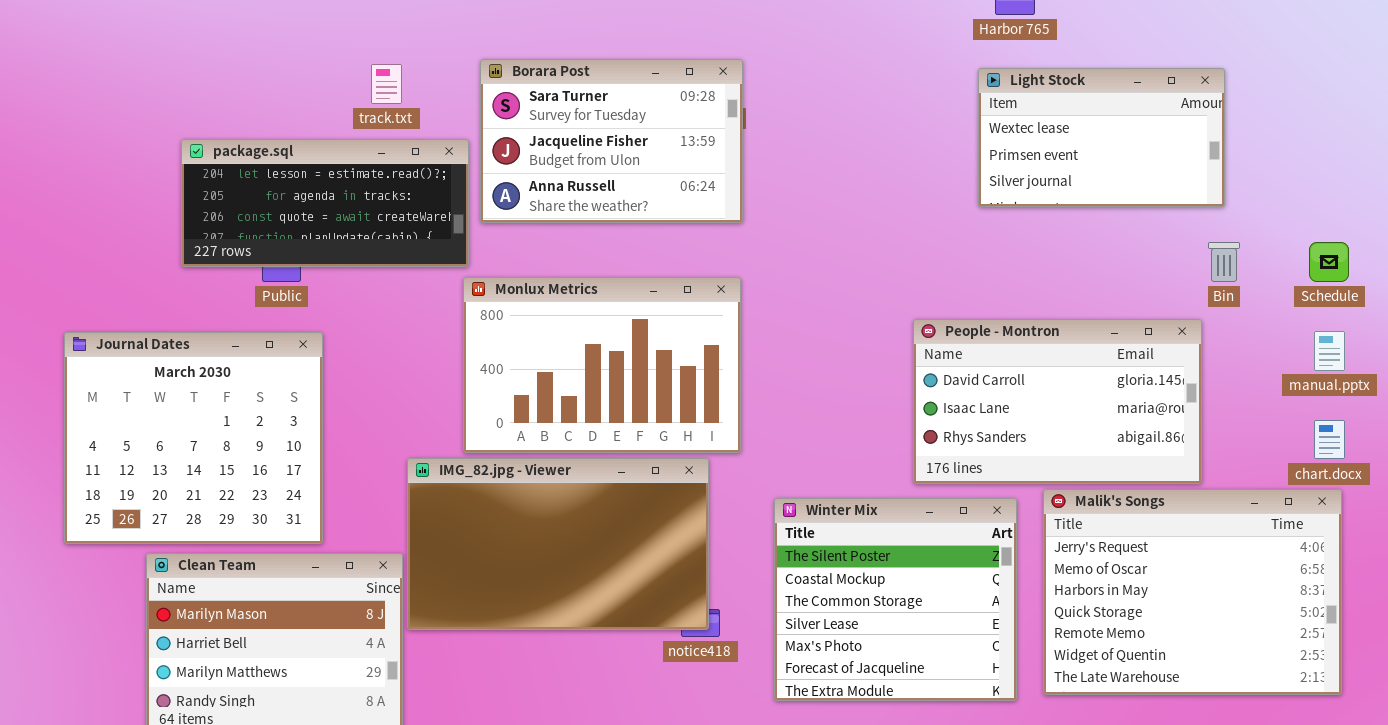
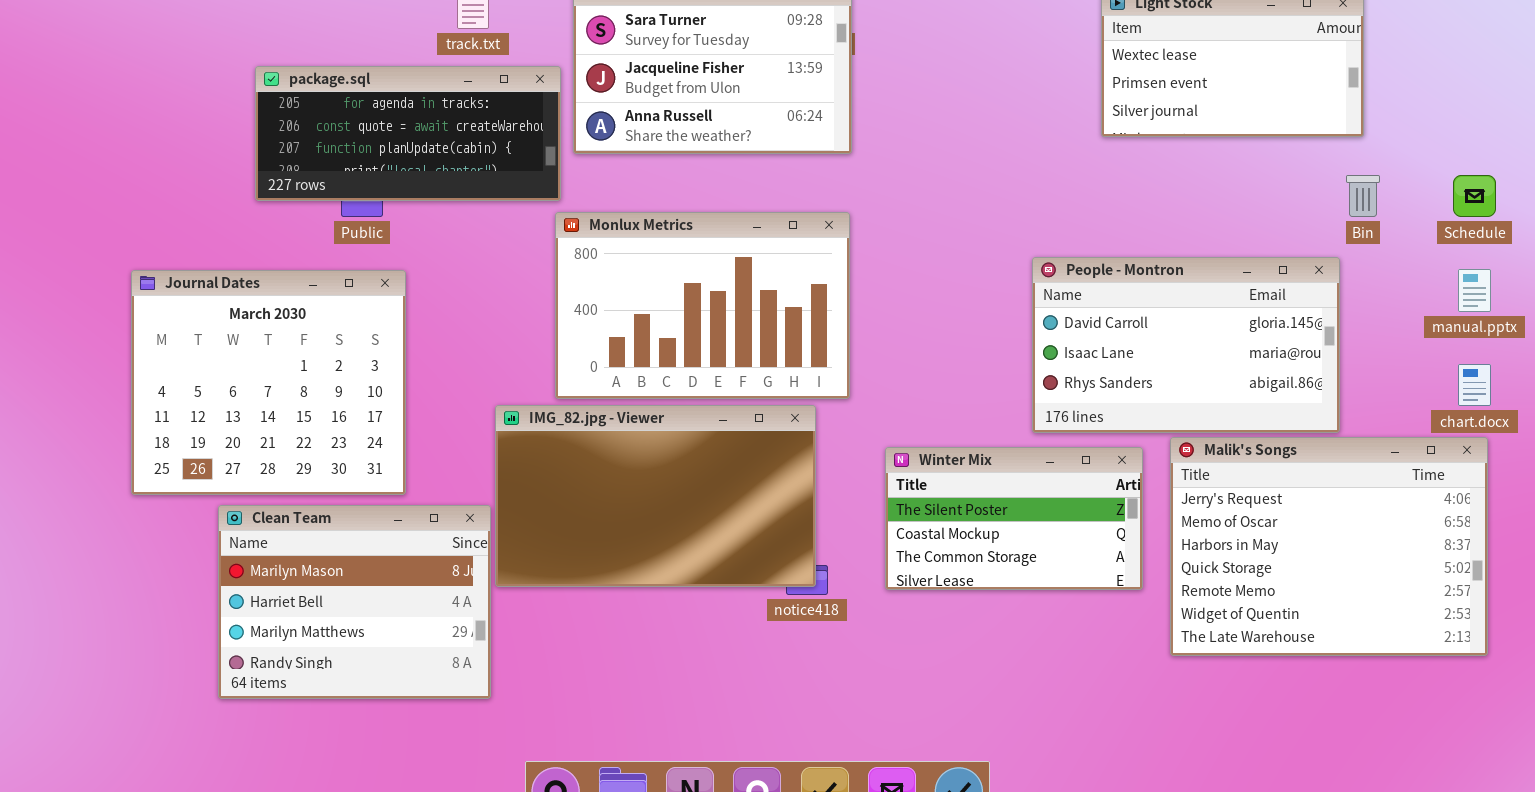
package.sql: [181,139,469,267] -> [255,66,561,201], scrolled down 1 row
Winter Mix: [774,498,1017,701] -> [885,447,1143,590], resized

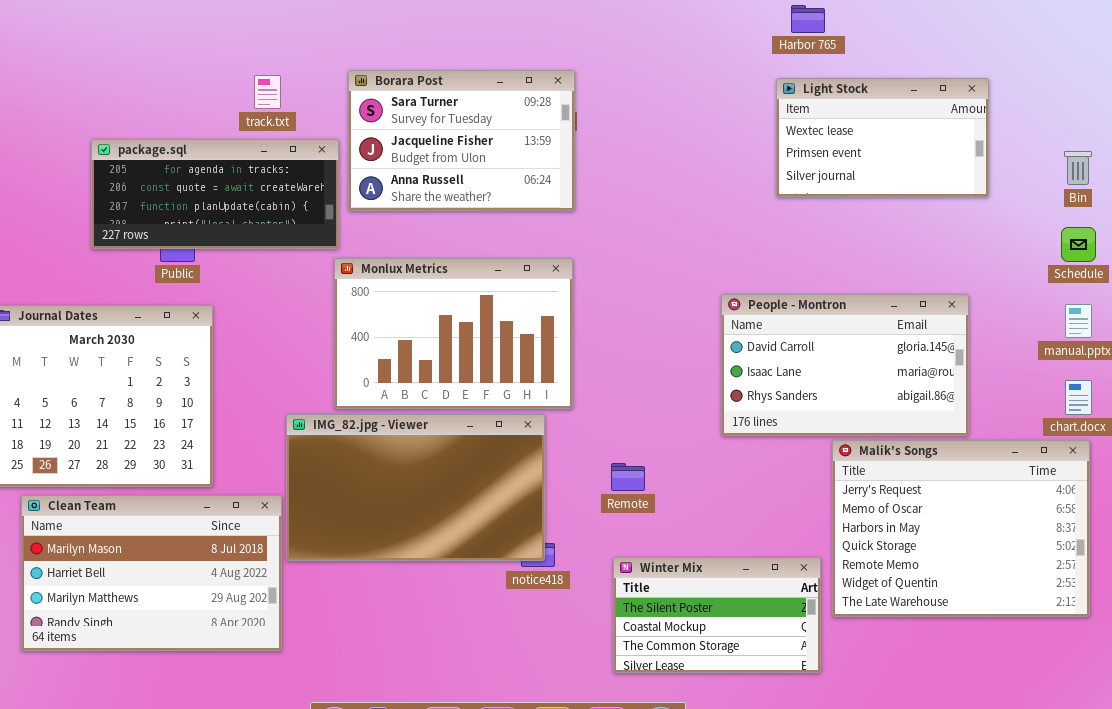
Bin: [1346,175,1380,217] -> [1064,151,1092,185], moved
Winter Mix: [885,447,1143,590] -> [613,557,821,673], moved
Clean Team: [218,505,491,699] -> [21,495,282,651], resized

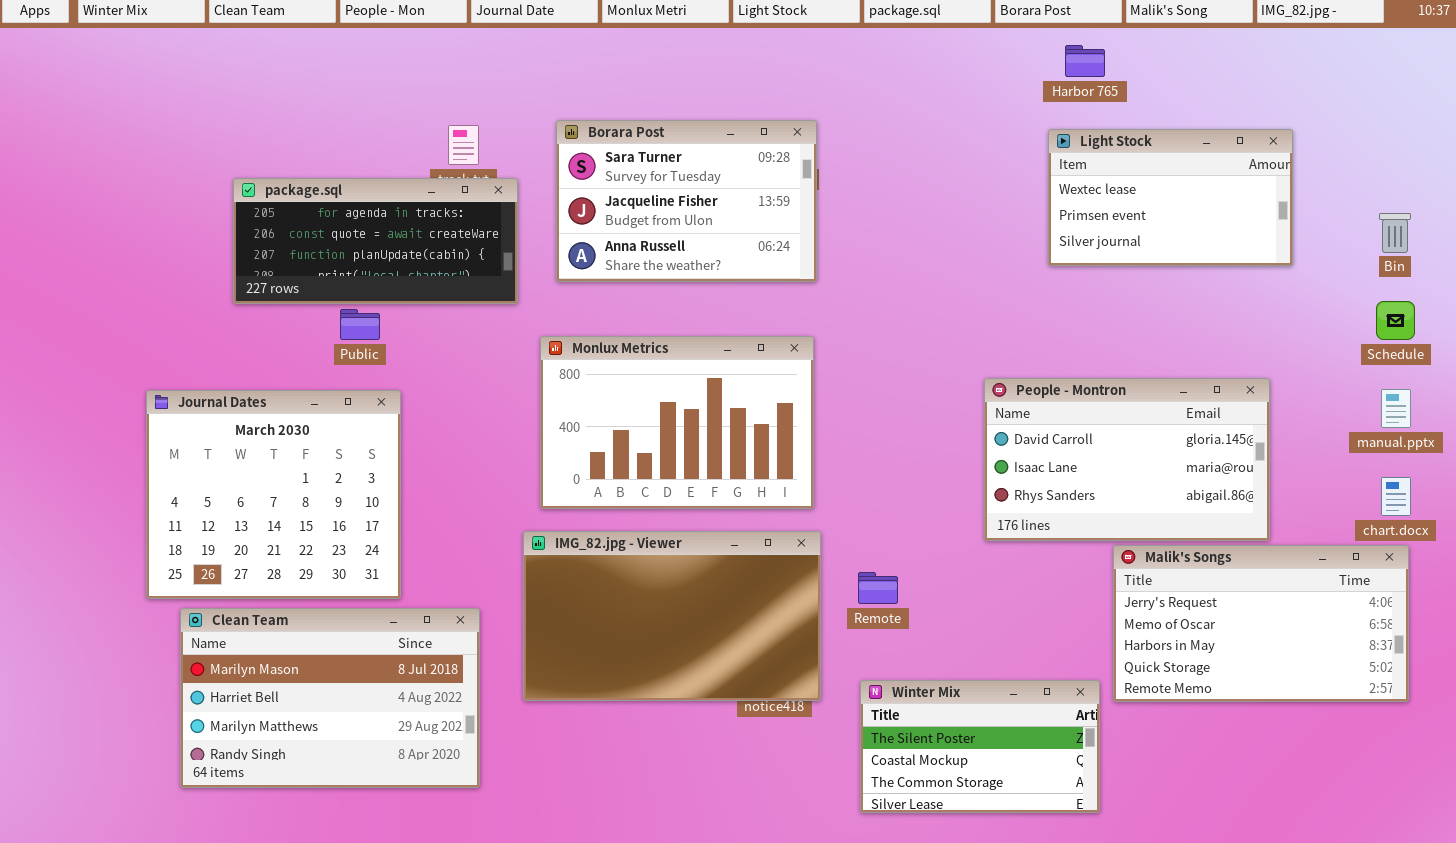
package.sql: [91,139,339,249] -> [233,178,518,304], moved
IMG_82.jpg - Viewer: [286,414,545,561] -> [523,531,821,701], moved
Malik's Songs: [832,440,1090,617] -> [1113,545,1409,702], resized

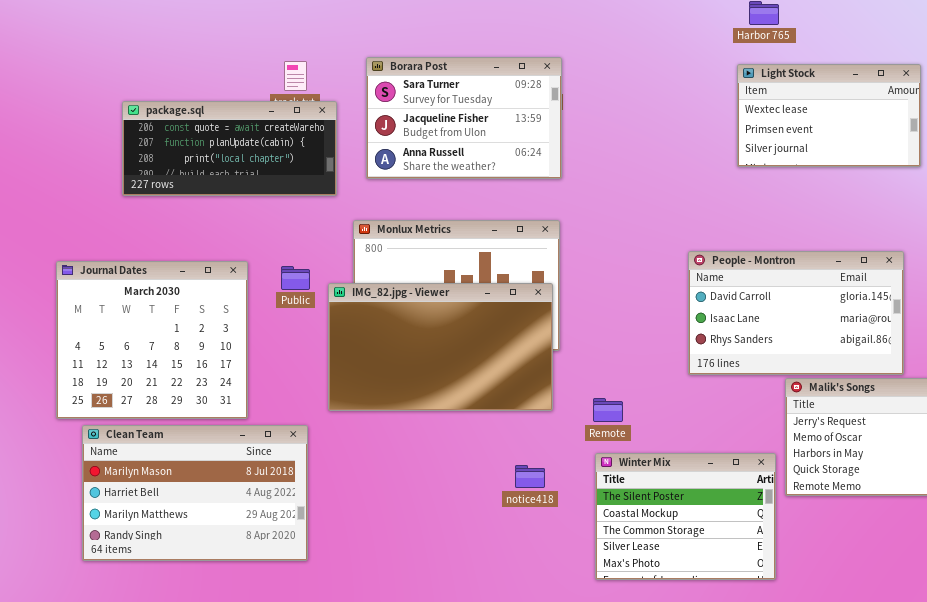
package.sql: [233,178,518,304] -> [122,101,337,196], scrolled down 1 row
Public: [340,309,380,340] -> [281,266,310,290], moved
IMG_82.jpg - Viewer: [523,531,821,701] -> [328,283,553,411], moved
Winter Mix: [860,680,1100,813] -> [595,453,776,580], resized

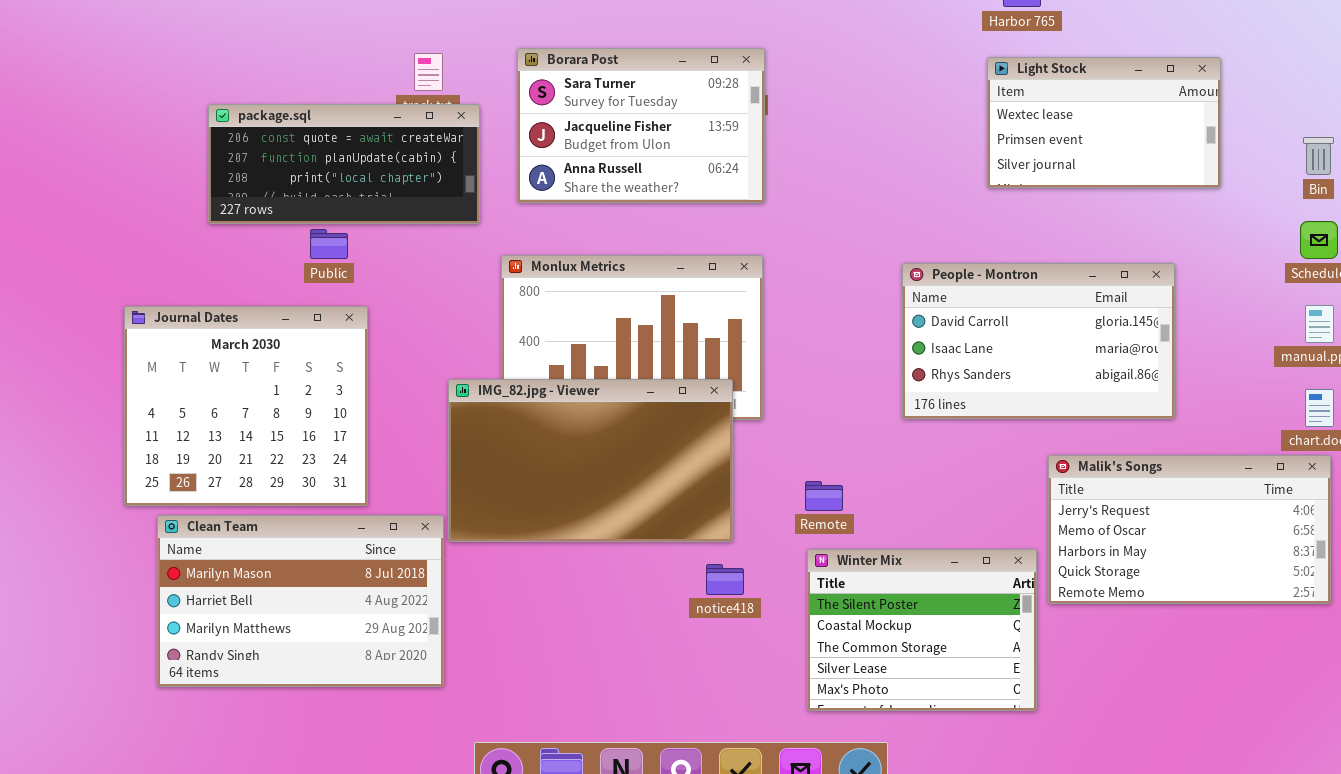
People - Montron: [688,251,904,375] -> [902,263,1175,419], moved
Public: [281,266,310,290] -> [310,229,348,259], moved
IMG_82.jpg - Viewer: [328,283,553,411] -> [448,379,733,542], moved

